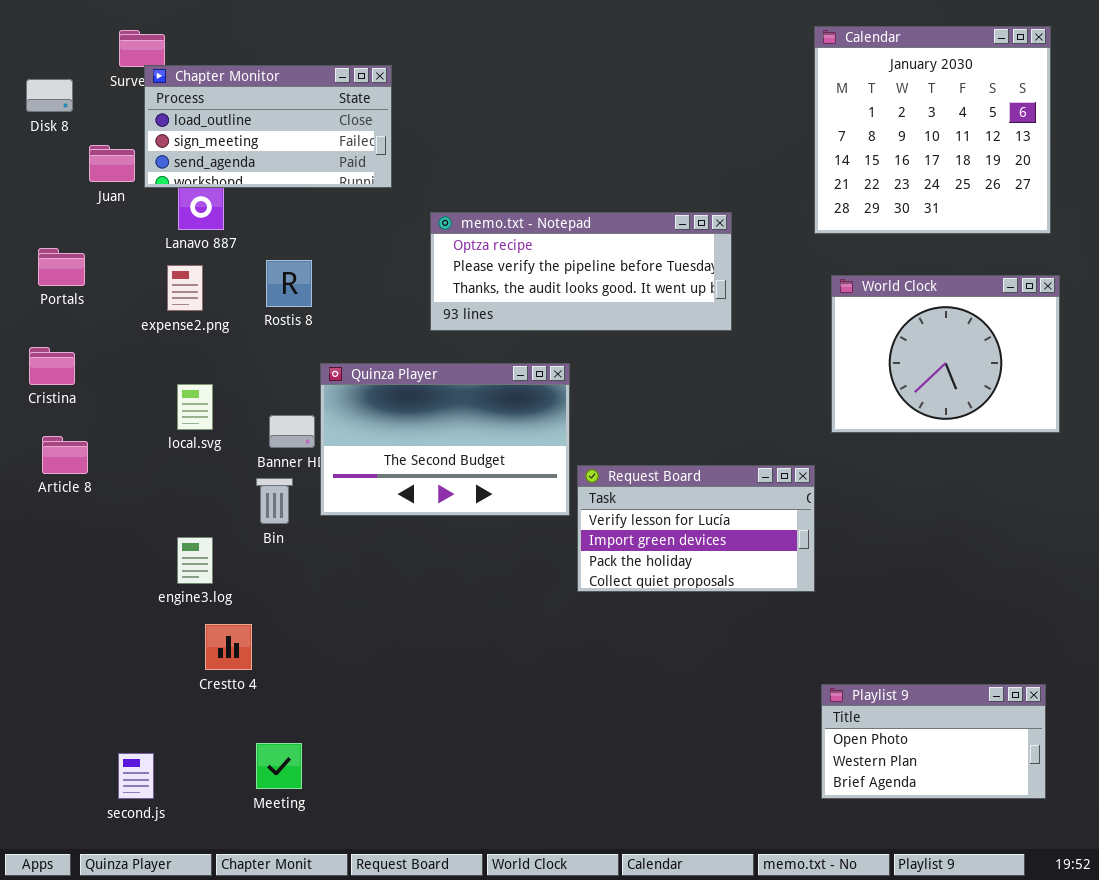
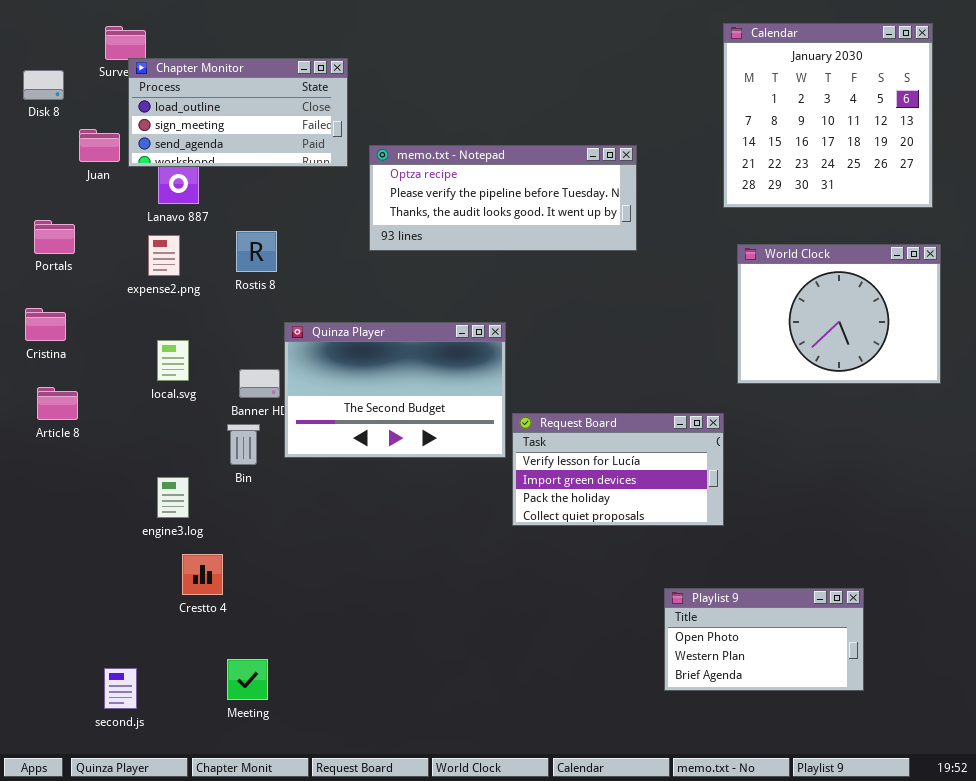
memo.txt - Notepad: [430,212,732,331] -> [369,145,637,251], moved
Playlist 9: [821,684,1046,799] -> [664,588,864,691], moved

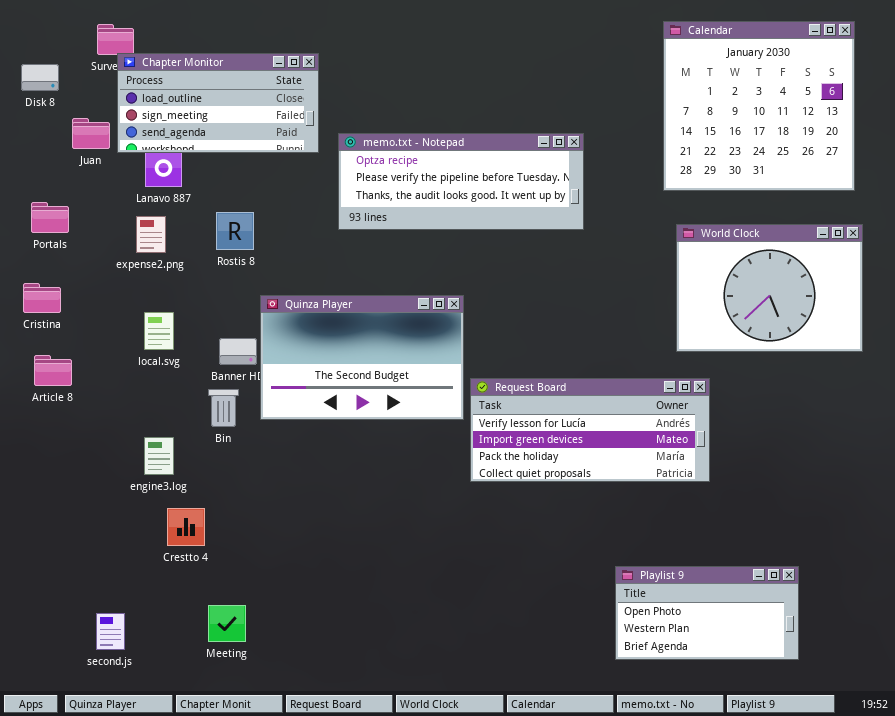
Request Board: [512,413,724,526] -> [470,378,710,482], resized
Playlist 9: [664,588,864,691] -> [615,566,799,660], moved

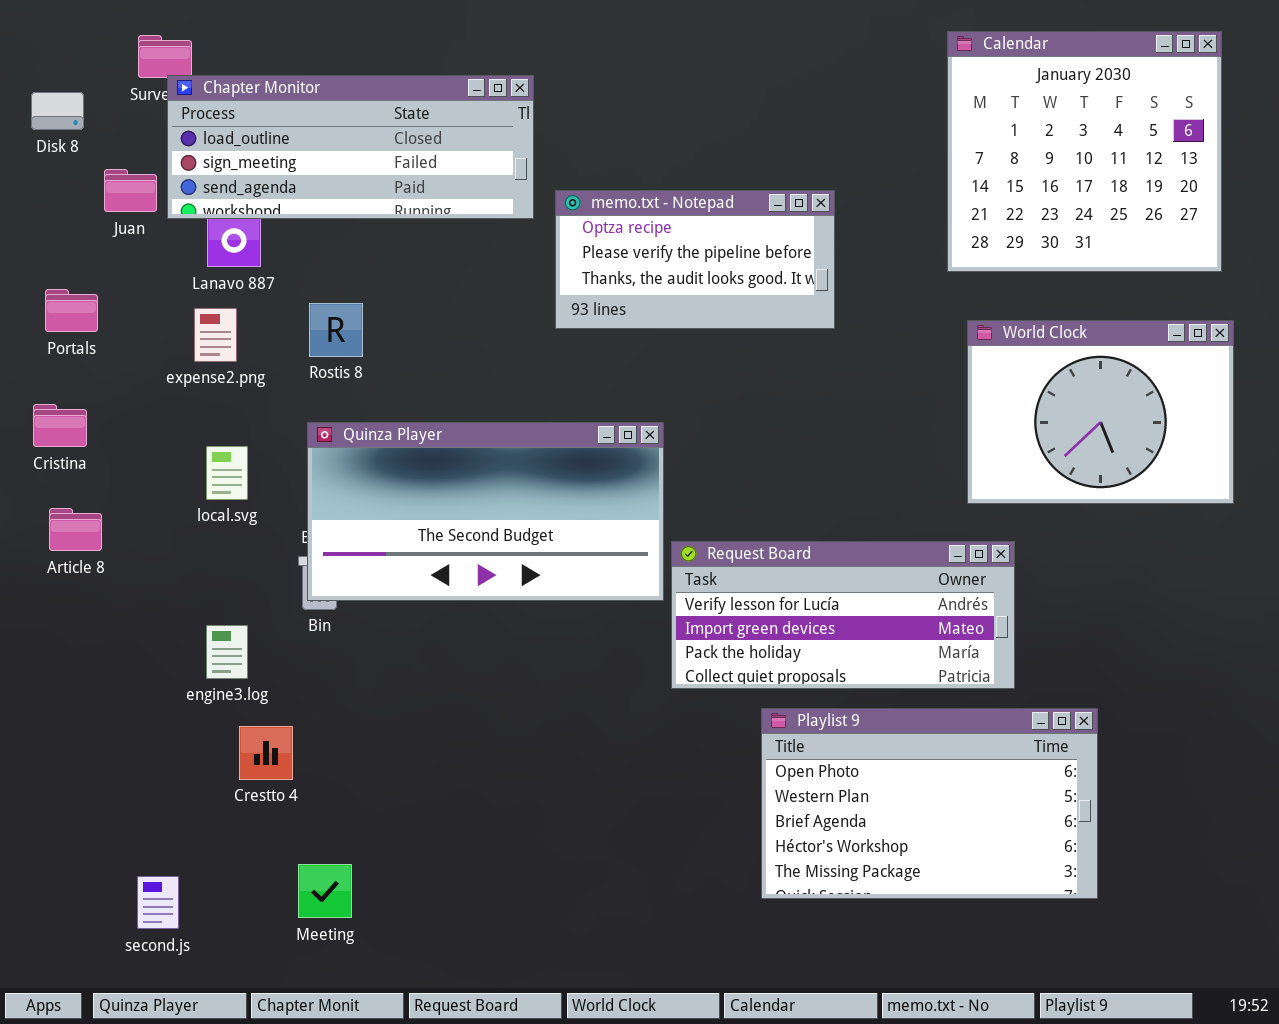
Chapter Monitor: [117,53,319,153] -> [167,75,534,219], resized
memo.txt - Notepad: [338,133,584,230] -> [555,190,835,329], resized
Quinza Player: [260,295,464,420] -> [307,422,664,601], resized
Playlist 9: [615,566,799,660] -> [761,708,1098,899], moved, resized

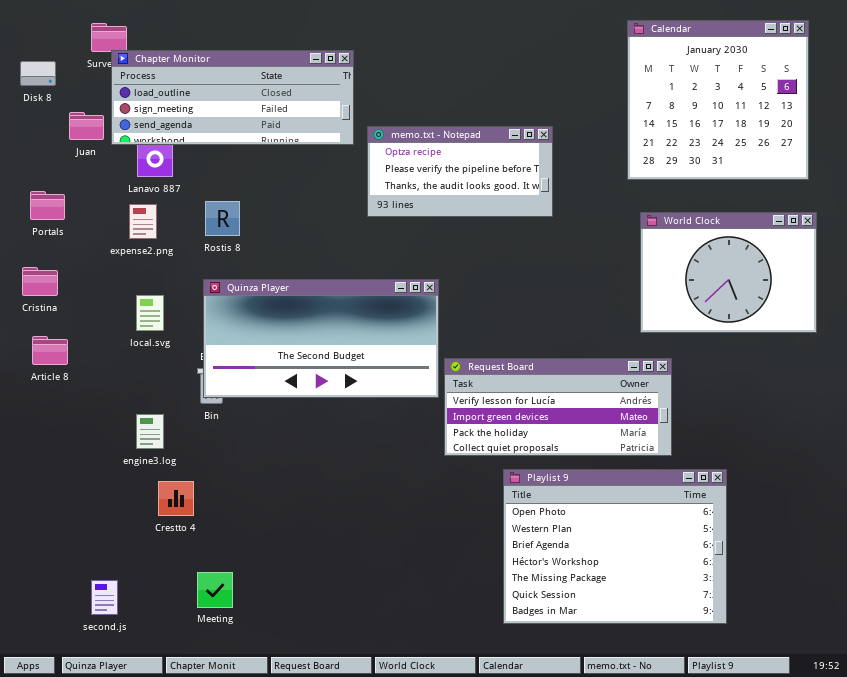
Playlist 9: [761,708,1098,899] -> [503,469,727,624], resized

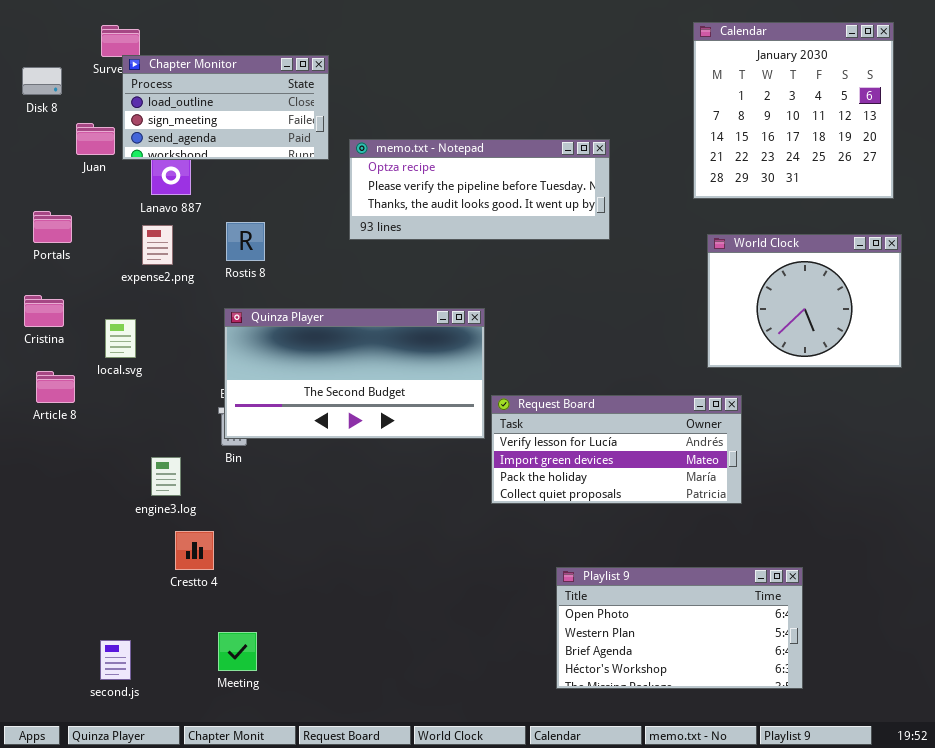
Chapter Monitor: [111,50,354,145] -> [122,55,329,160], resized
memo.txt - Notepad: [367,126,553,217] -> [349,139,610,240], resized
local.svg: [136,295,164,331] -> [105,319,136,358], moved
Playlist 9: [503,469,727,624] -> [556,567,803,689], resized

